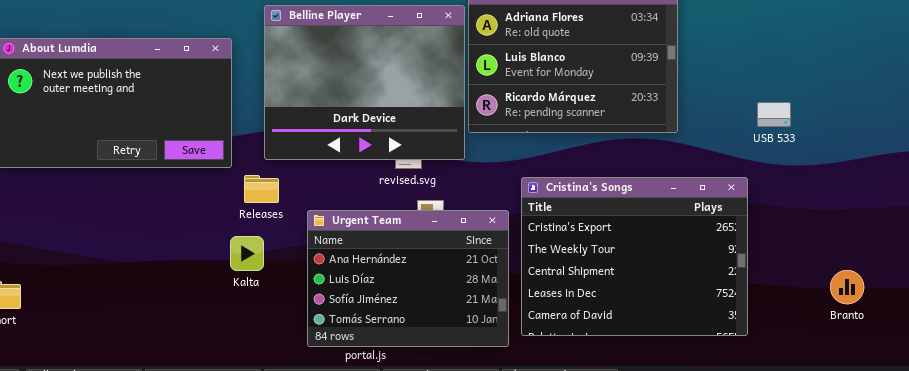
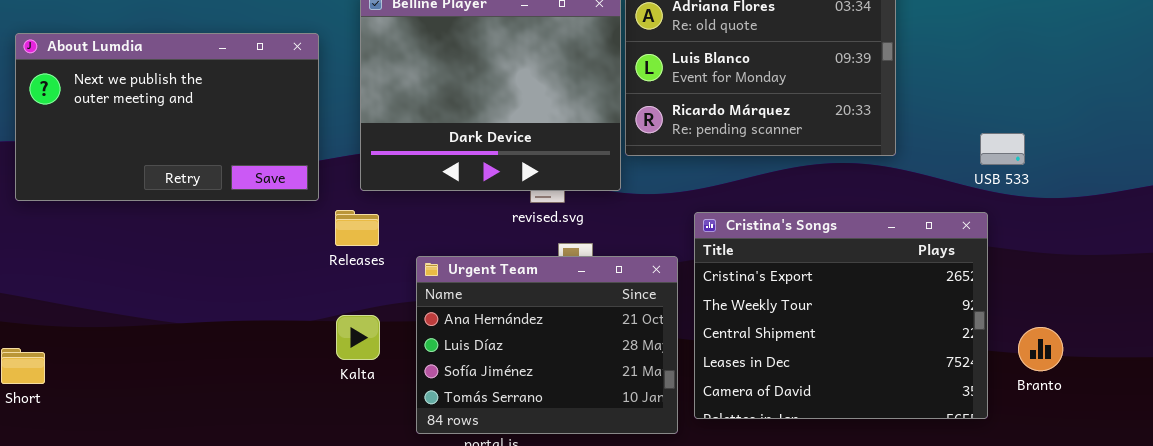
USB 533: [757,102,791,127] -> [980,133,1025,165], moved
Kalta: [230,236,264,271] -> [336,315,380,360], moved
Branto: [830,270,864,304] -> [1018,327,1063,371], moved

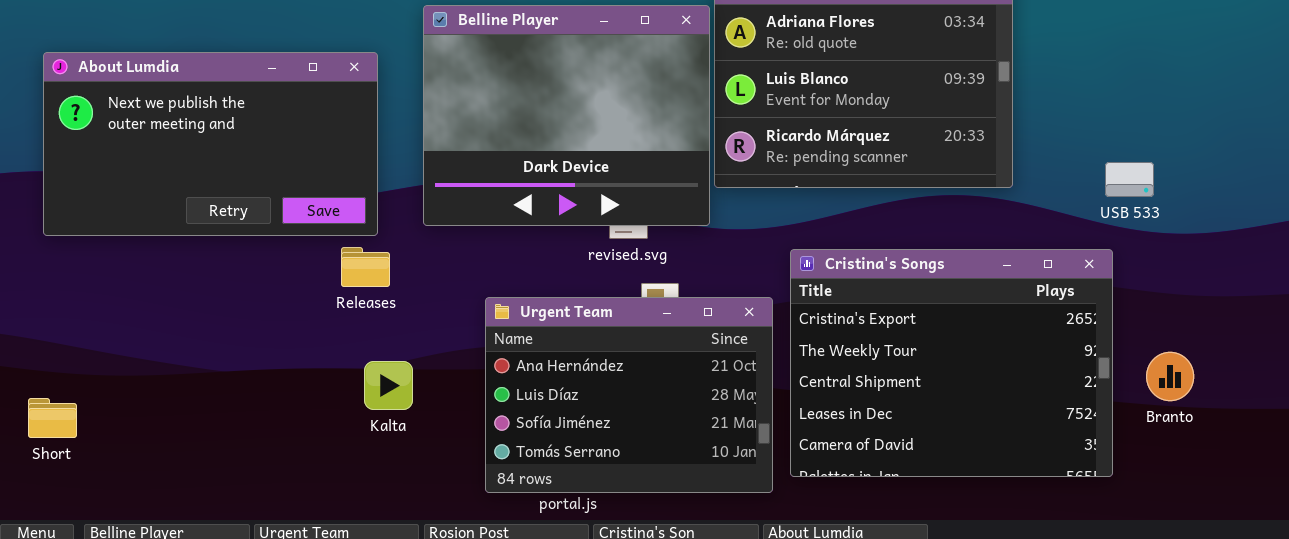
Releases: [335,210,379,246] -> [341,247,390,287], moved
Kalta: [336,315,380,360] -> [364,361,413,410], moved
Branto: [1018,327,1063,371] -> [1146,352,1194,401], moved

